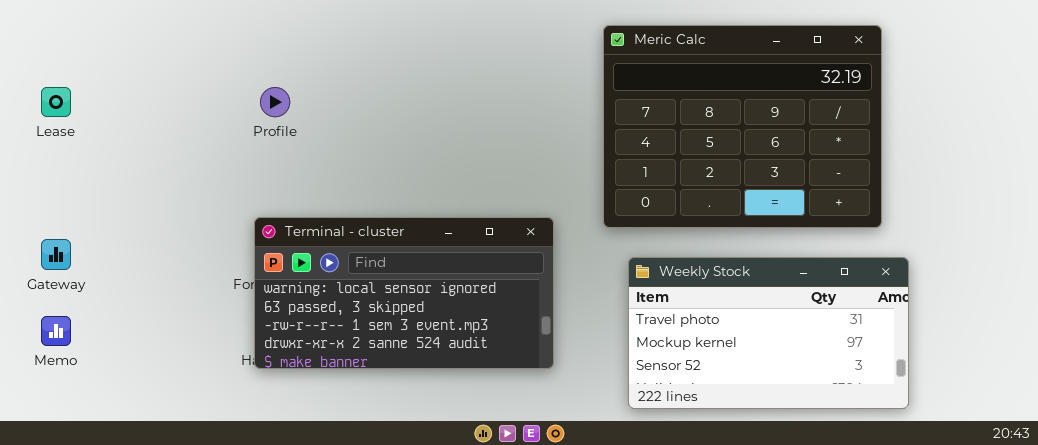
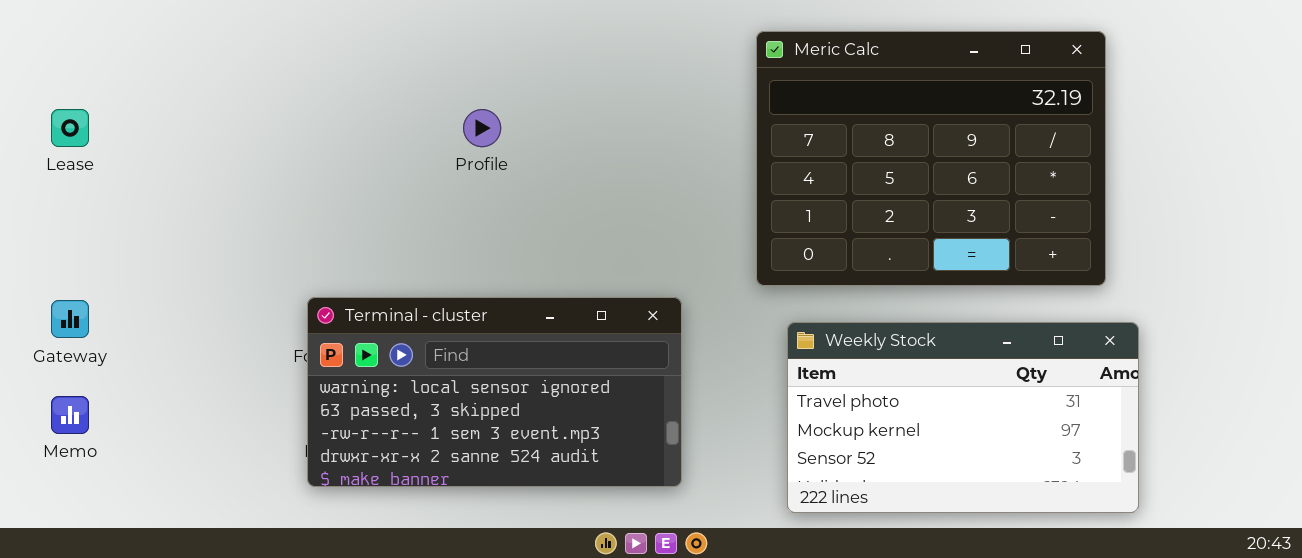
Profile: [260,87,290,117] -> [463,109,501,147], moved
Terminal - cluster: [254,217,554,369] -> [307,297,682,487], moved

